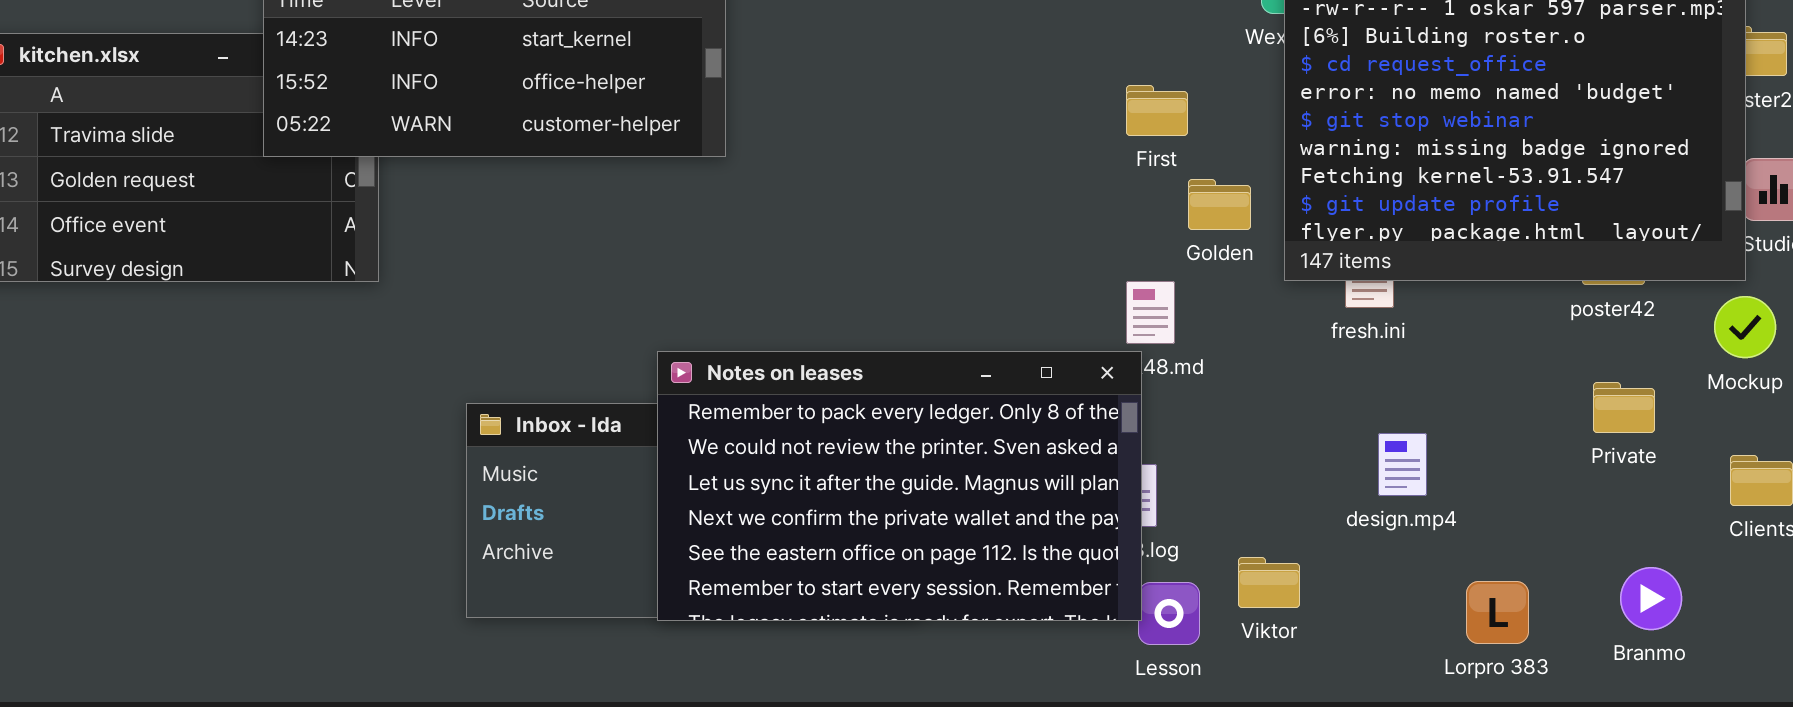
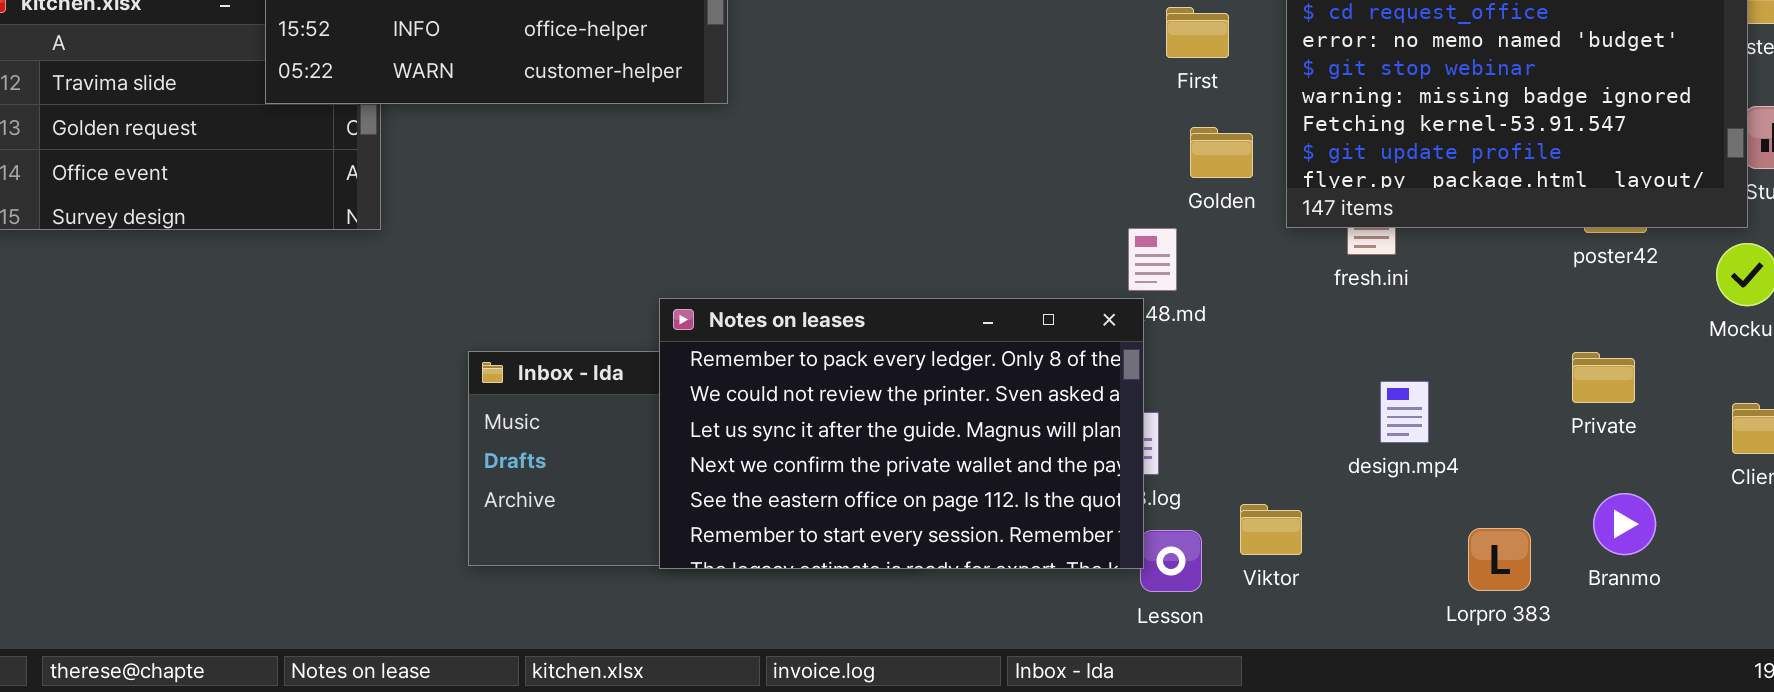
First: [1126,85,1188,136] -> [1166,7,1229,58], moved
Private: [1593,382,1655,433] -> [1572,352,1635,403], moved
Branmo: [1620,567,1682,630] -> [1593,493,1656,555], moved

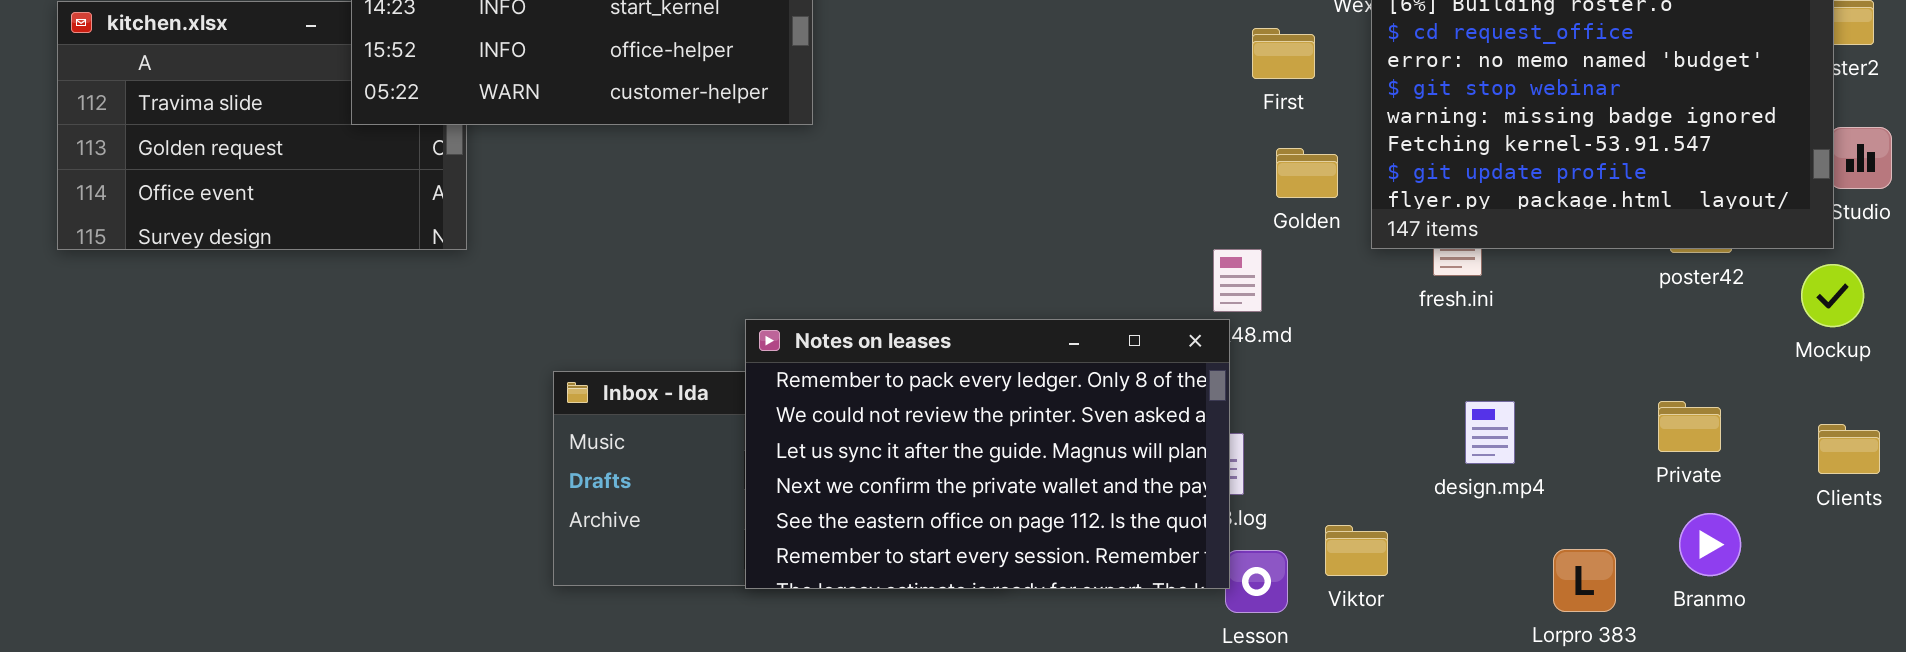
Private: [1572,352,1635,403] -> [1658,401,1721,452], moved

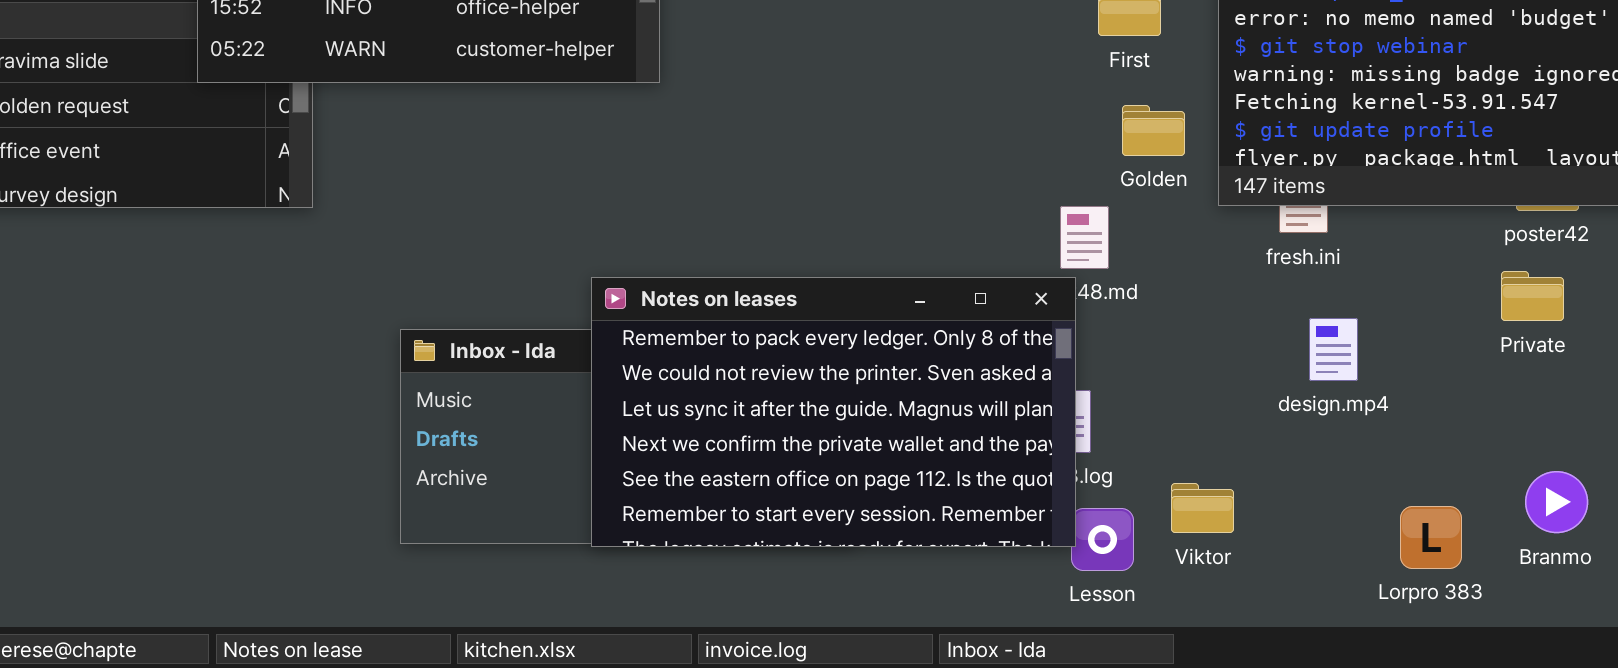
design.mp4: [1465,401,1515,464] -> [1309,318,1358,381], moved
Private: [1658,401,1721,452] -> [1501,271,1564,321], moved

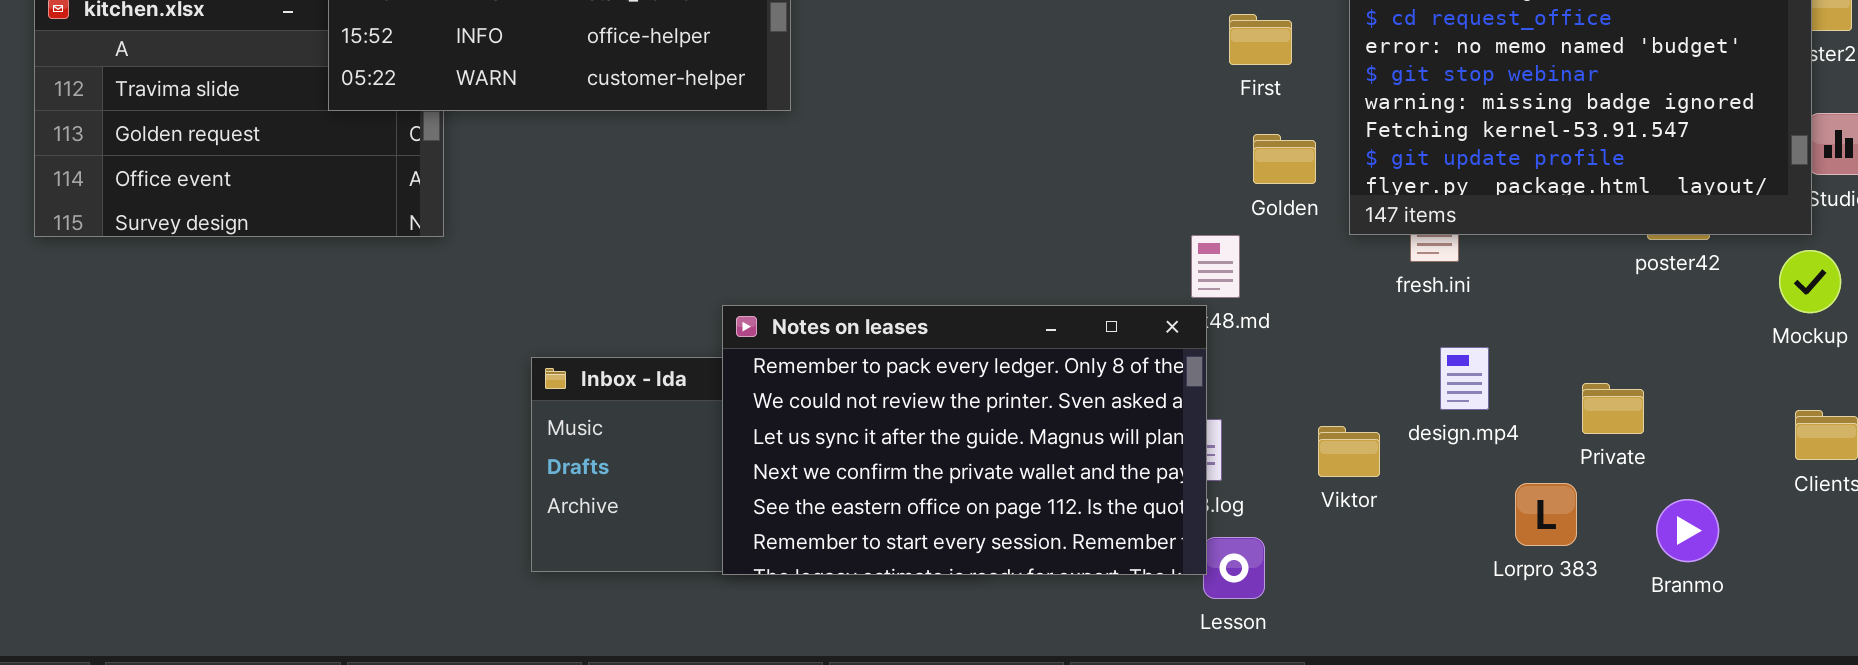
Private: [1501,271,1564,321] -> [1582,383,1644,434], moved
Viktor: [1171,483,1234,533] -> [1318,426,1380,477], moved
Lorpro 383: [1400,506,1462,569] -> [1515,483,1577,546], moved

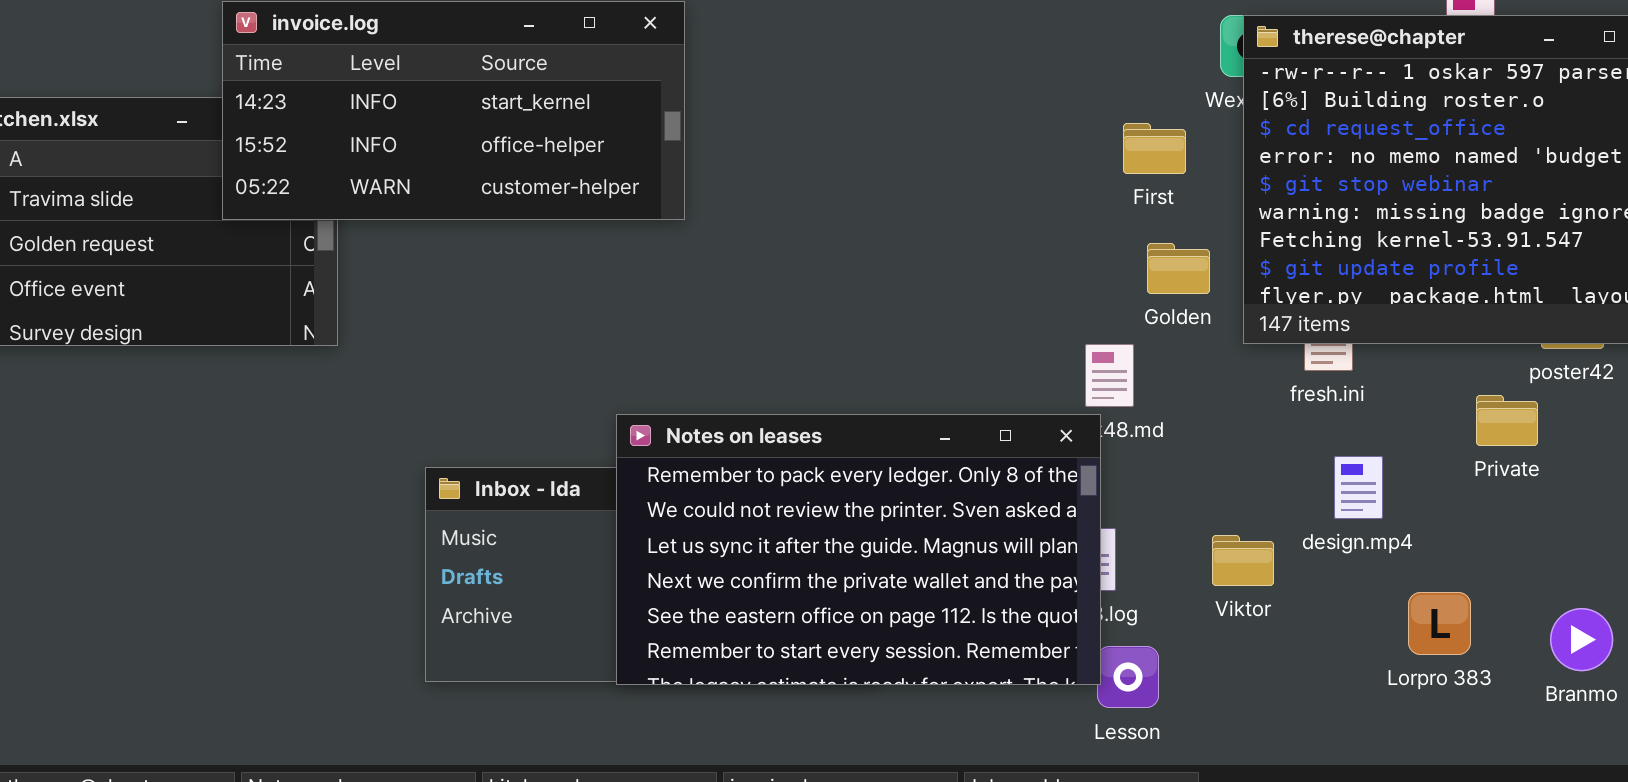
Private: [1582,383,1644,434] -> [1476,395,1538,446], moved

